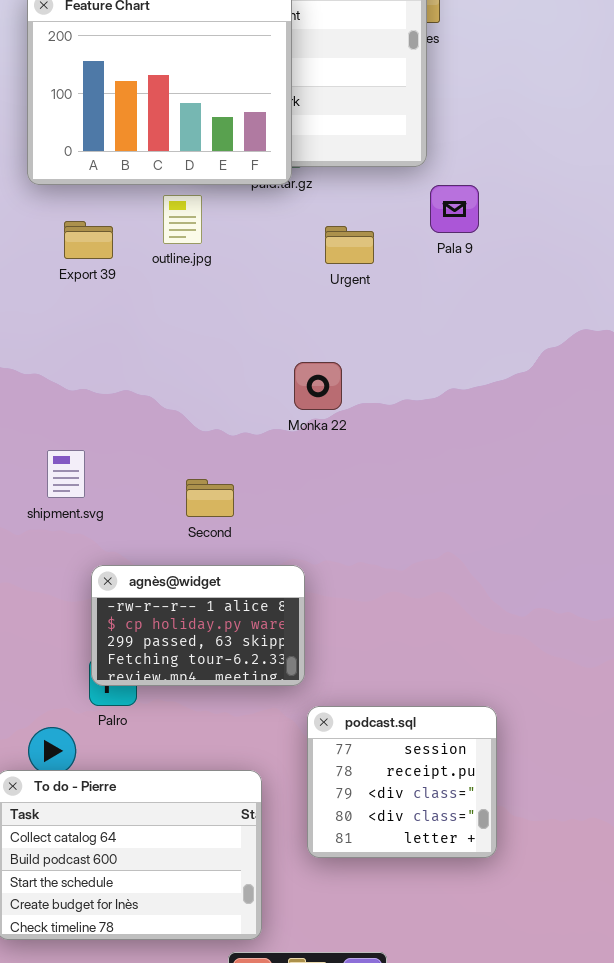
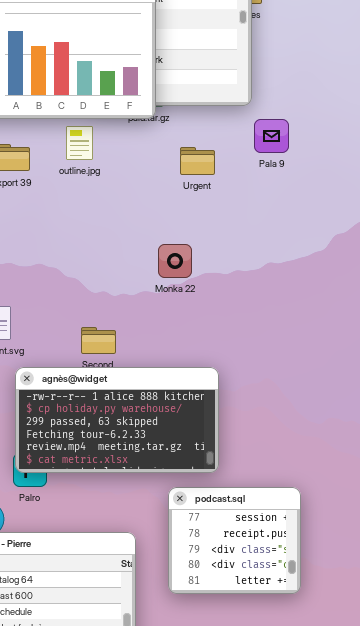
agnès@widget: [91,565,305,686] -> [15,367,219,473], resized

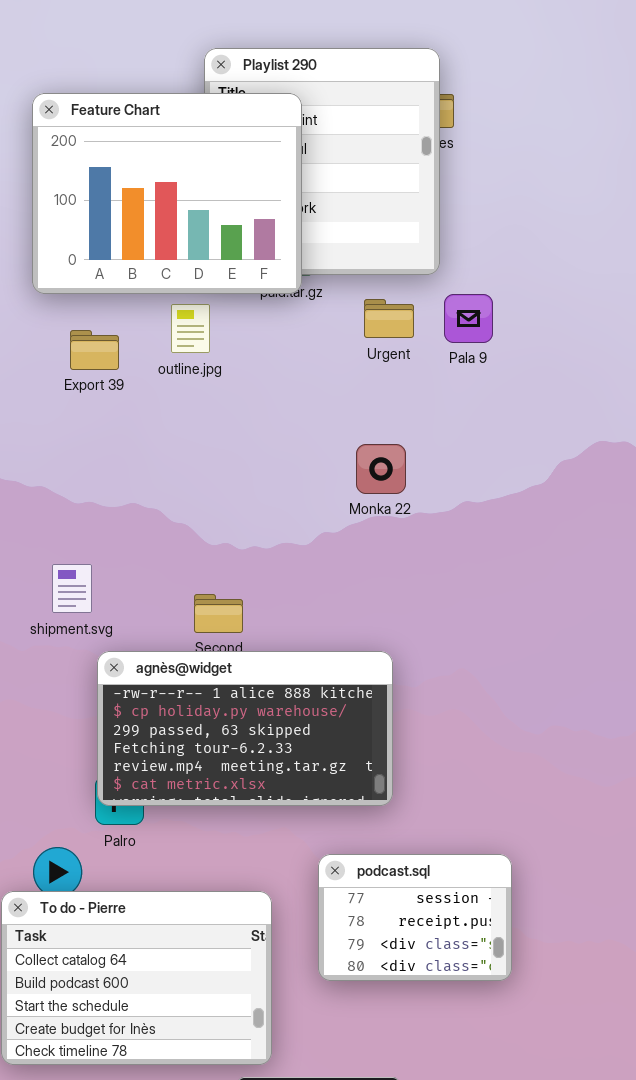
Urgent: [180,147,215,175] -> [364,299,414,338], moved
Monka 22: [158,244,192,278] -> [356,444,406,494], moved
podcast.sql: [168,487,301,594] -> [318,854,512,981], resized

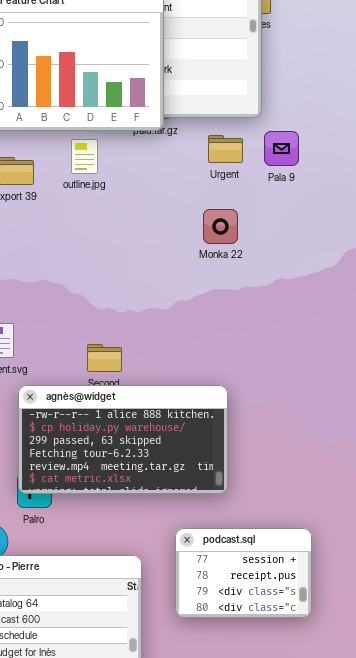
Monka 22: [356,444,406,494] -> [203,209,238,244], moved

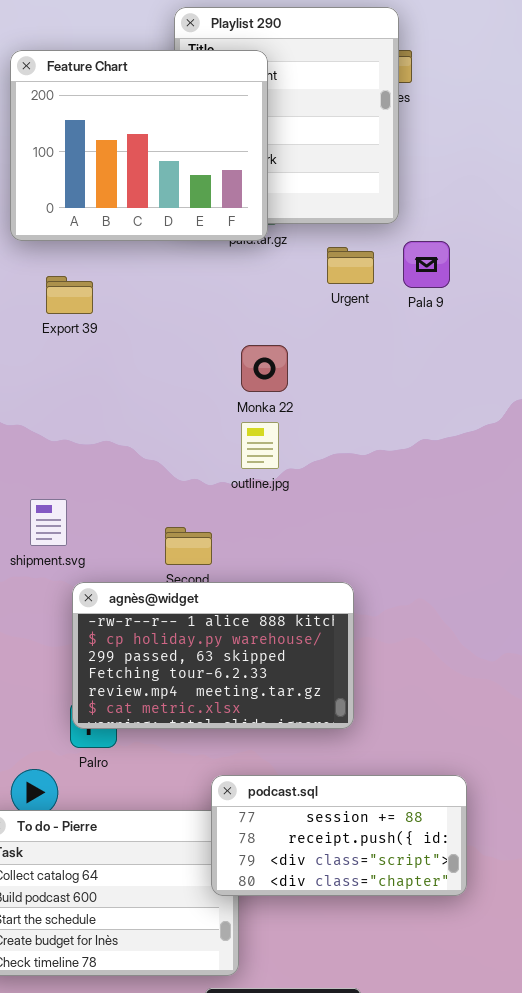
outline.jpg: [71,139,98,174] -> [241,422,279,469], moved
Monka 22: [203,209,238,244] -> [241,345,288,392], moved
podcast.sql: [175,528,312,618] -> [211,775,467,896], resized

